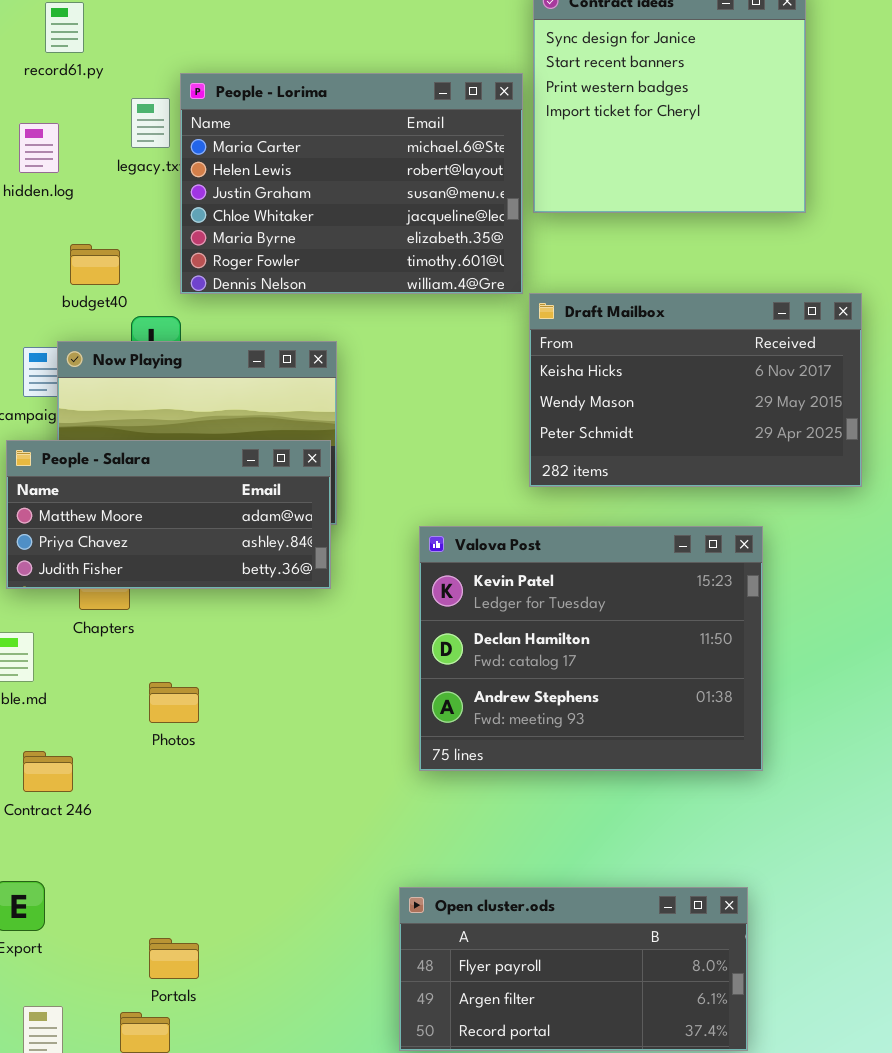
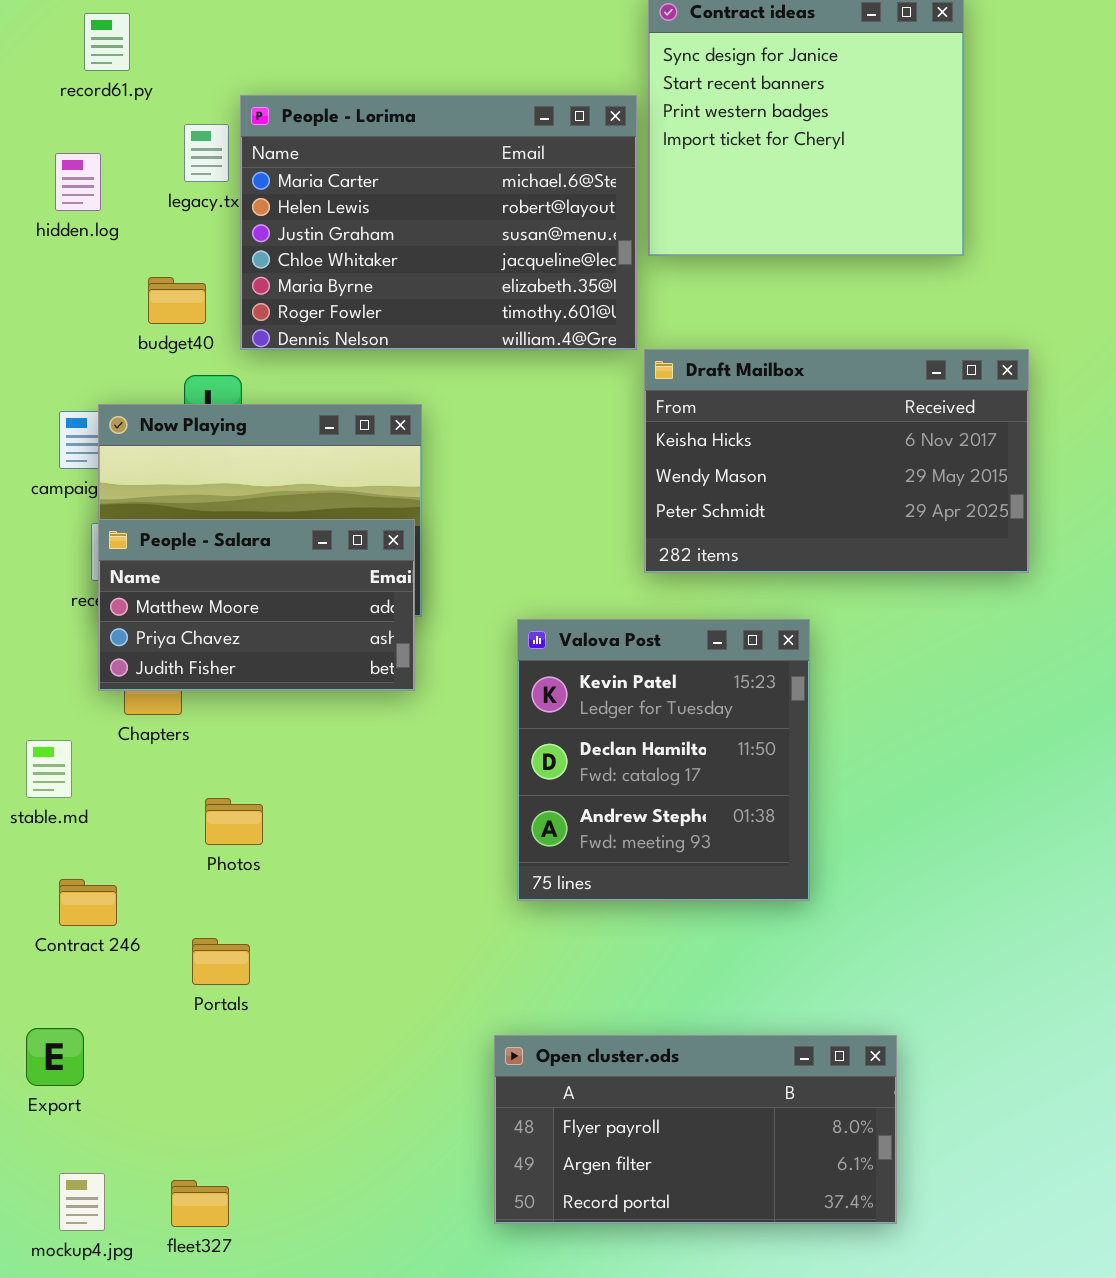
budget40: [70,244,120,285] -> [148,277,206,324], moved
People - Salara: [6,440,331,589] -> [98,519,415,691], resized
Valova Post: [419,526,763,771] -> [517,619,810,901], resized
Portals: [149,938,199,979] -> [192,938,250,985], moved

